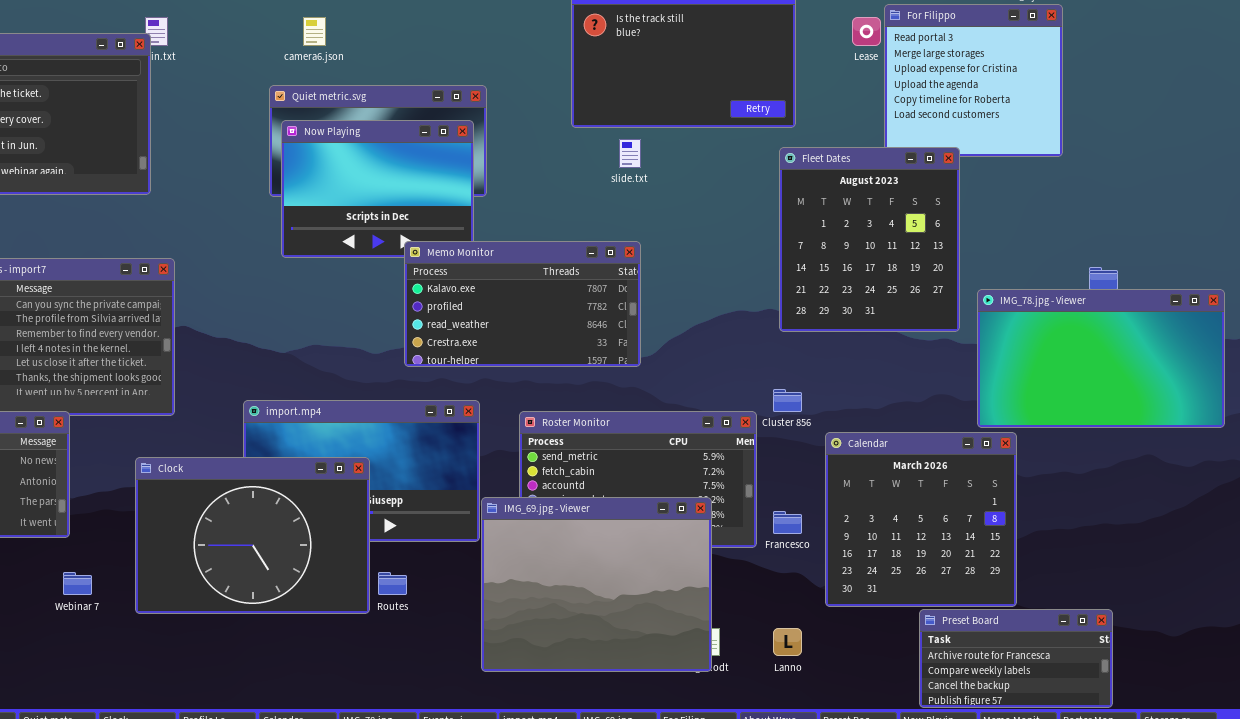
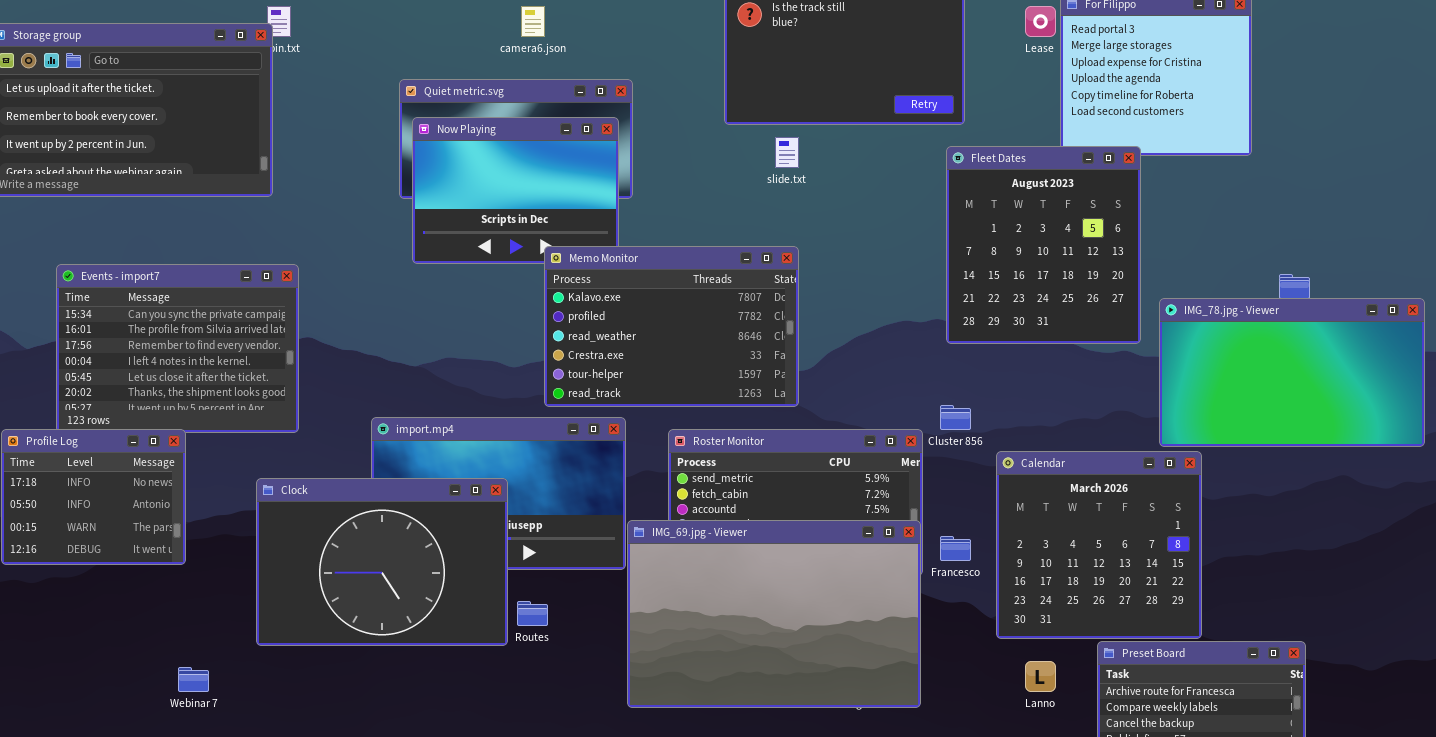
camera6.json: [303,17,326,46] -> [521,6,545,37], moved
Memo Monitor: [404,241,641,367] -> [544,246,799,407], resized
IMG_69.jpg - Viewer: [481,497,712,672] -> [627,520,921,708], resized
Webinar 7: [63,572,92,595] -> [178,667,209,692], moved
Lanno: [773,628,802,656] -> [1025,661,1056,692], moved

